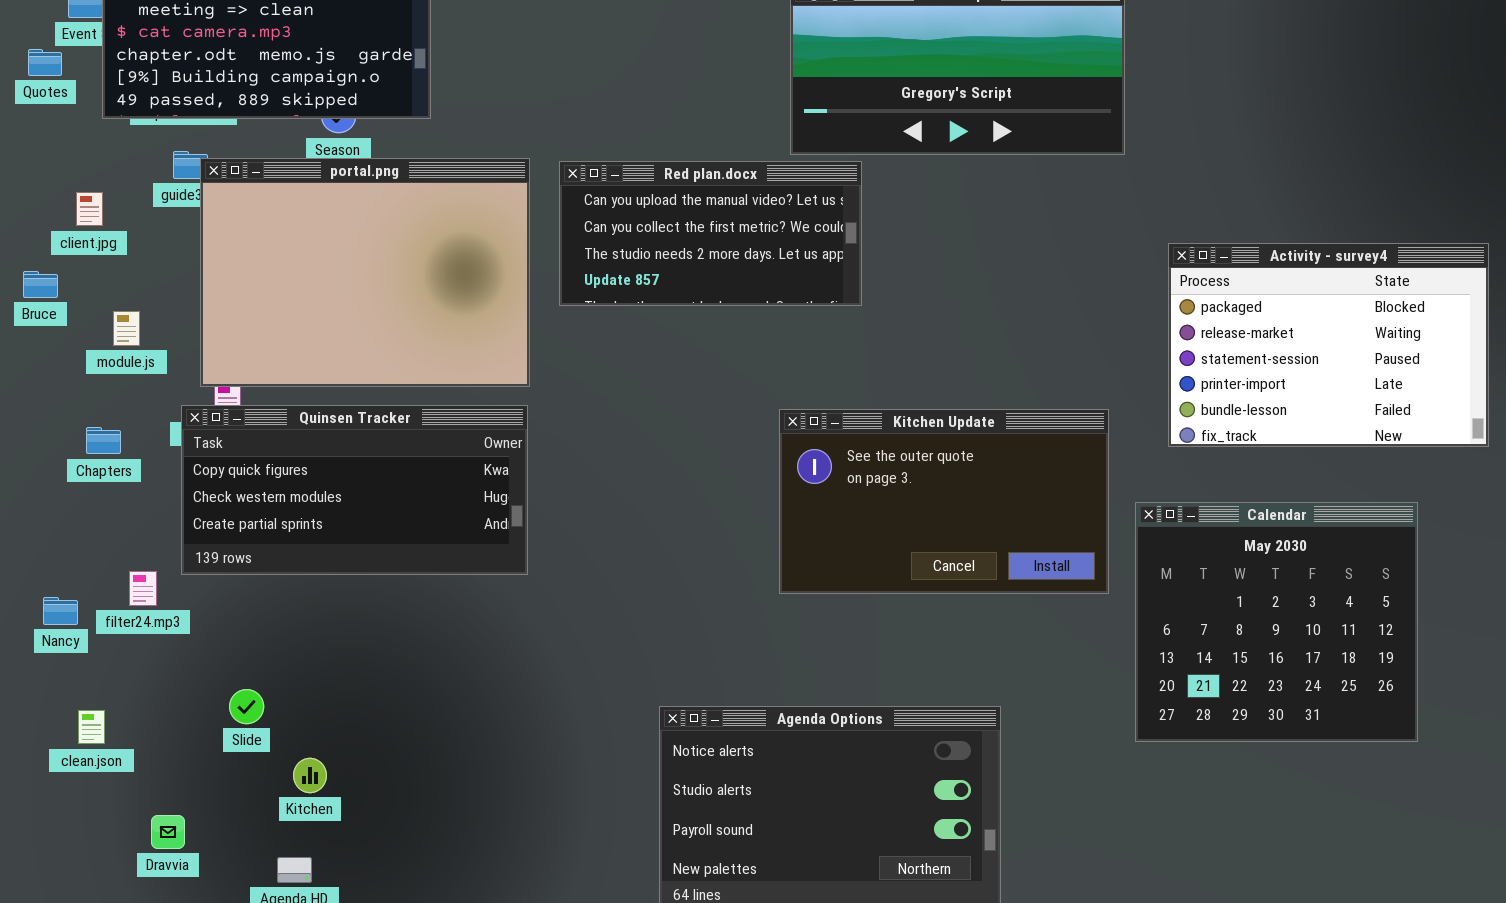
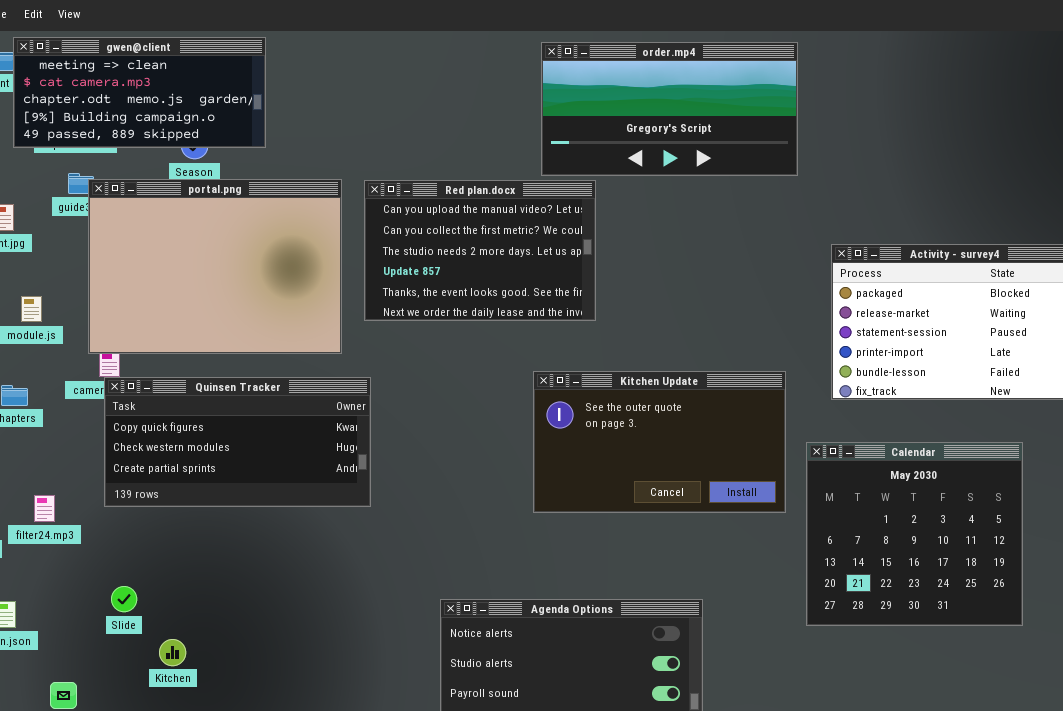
Red plan.docx: [559,161,862,306] -> [364,180,596,321], resized
Quinsen Tracker: [181,405,528,575] -> [104,377,371,507], moved

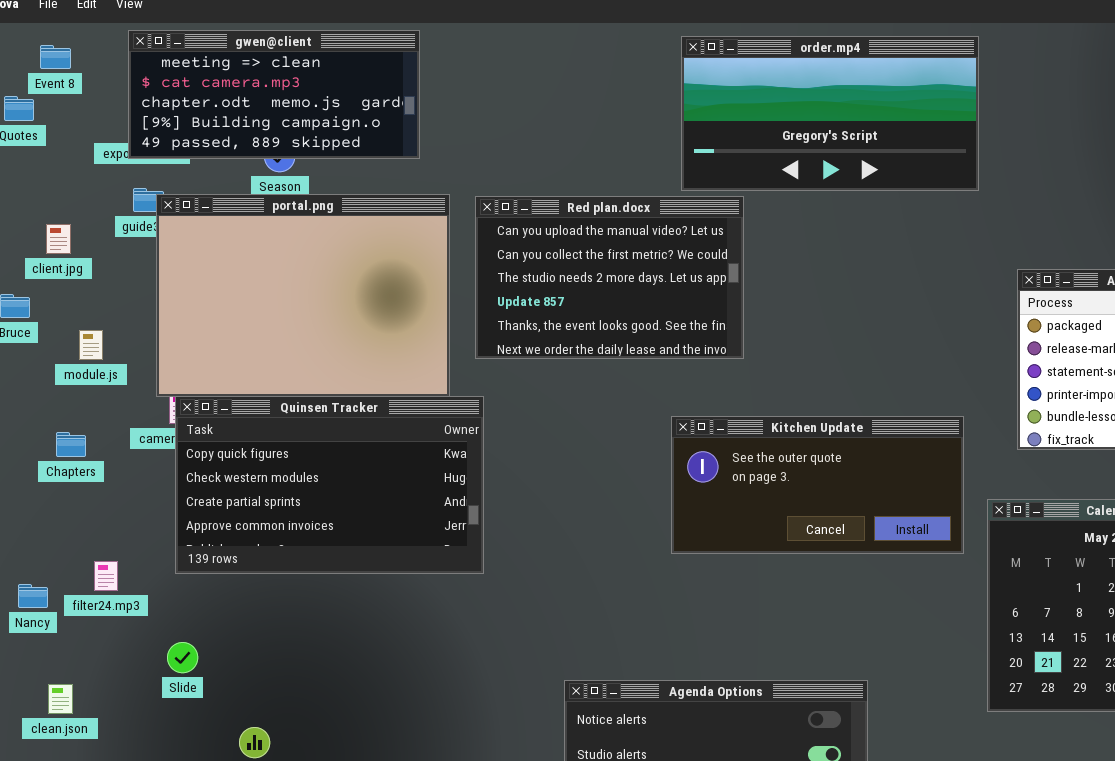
gwen@client: [13,37,266,148] -> [128,30,420,159], moved
Kitchen Update: [533,371,786,513] -> [671,416,964,554], resized
Quinsen Tracker: [104,377,371,507] -> [175,396,484,574], resized
Slide: [111,586,137,612] -> [167,642,198,673], moved

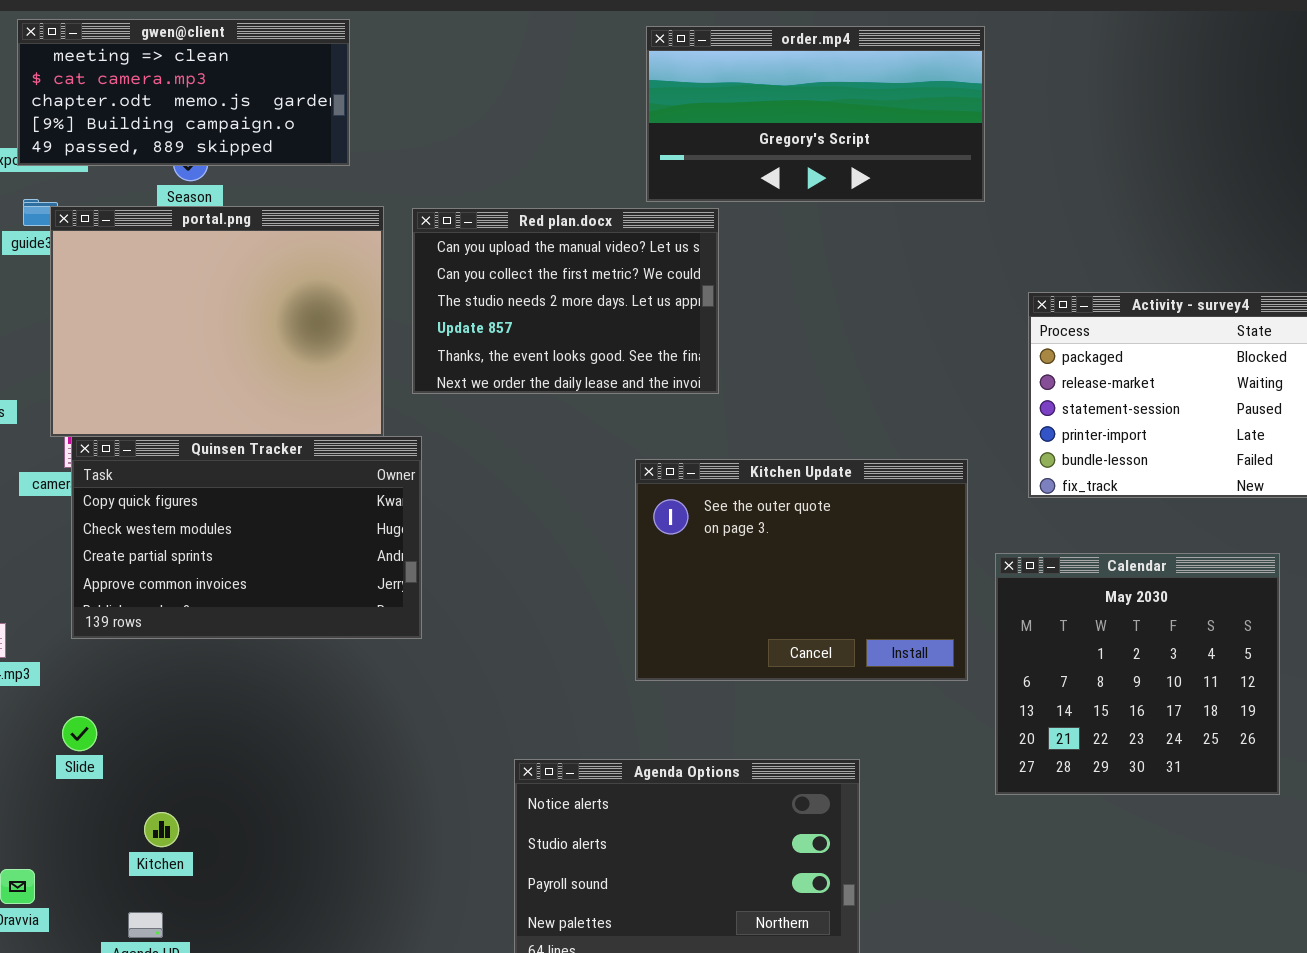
Kitchen Update: [671,416,964,554] -> [635,459,968,681], resized

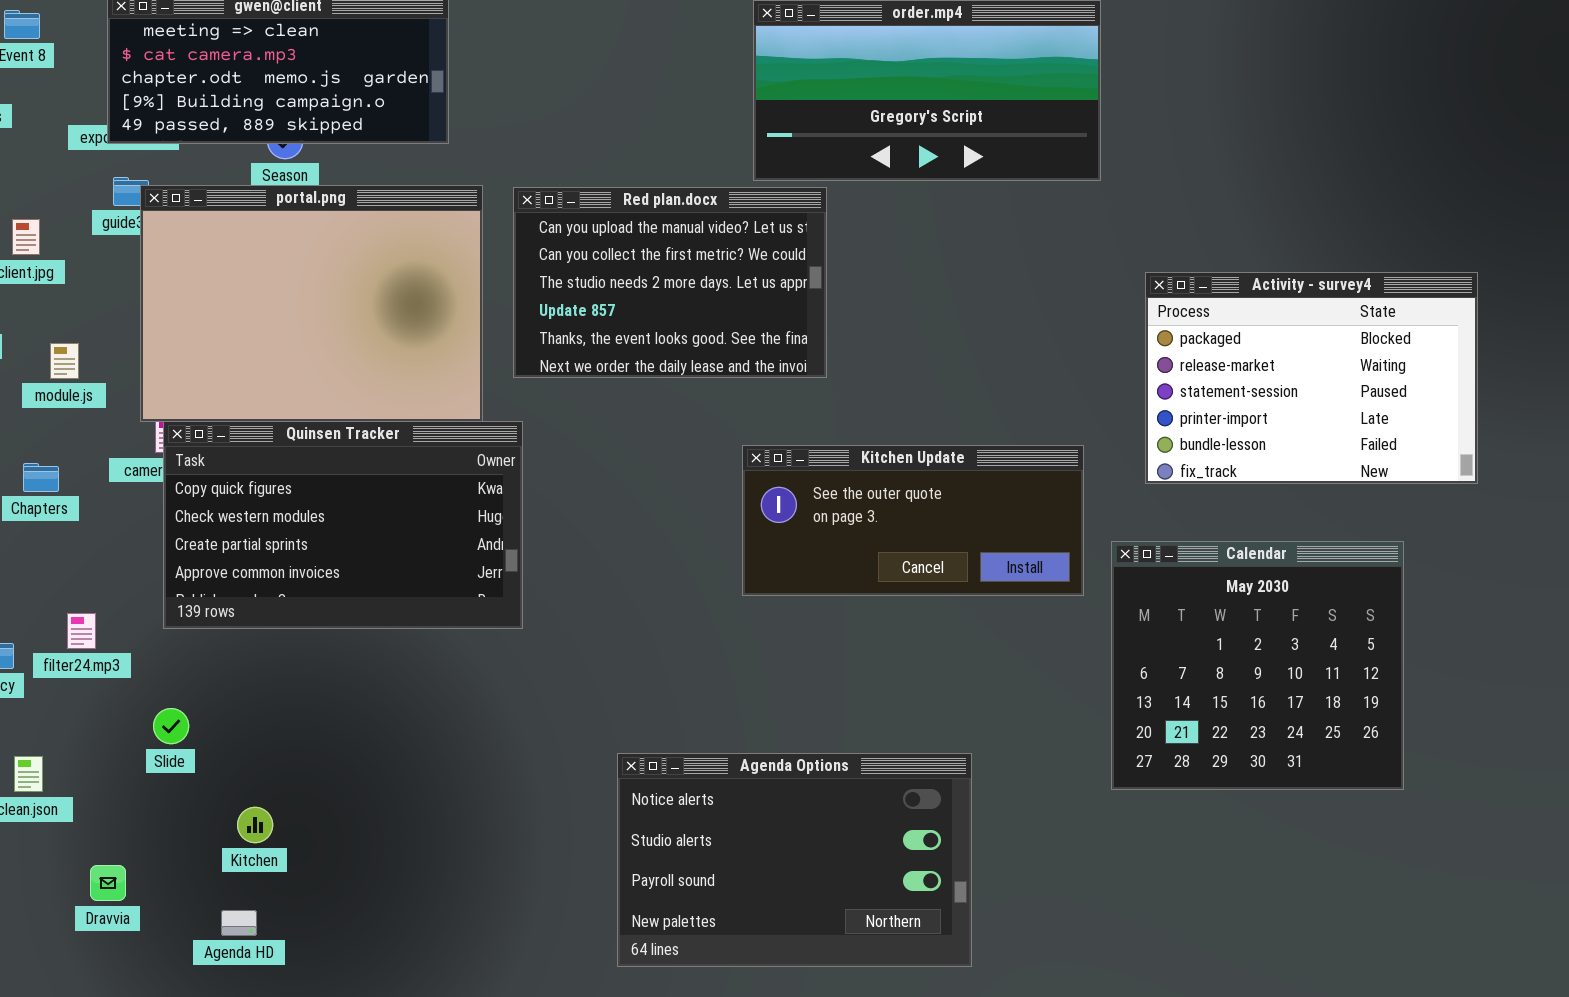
Kitchen Update: [635,459,968,681] -> [742,445,1084,596], resized

